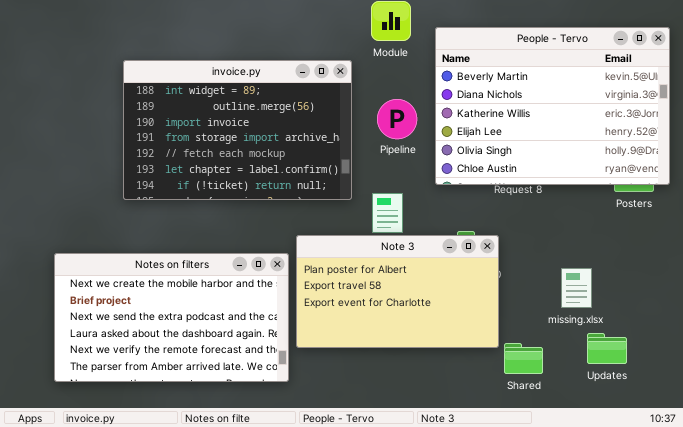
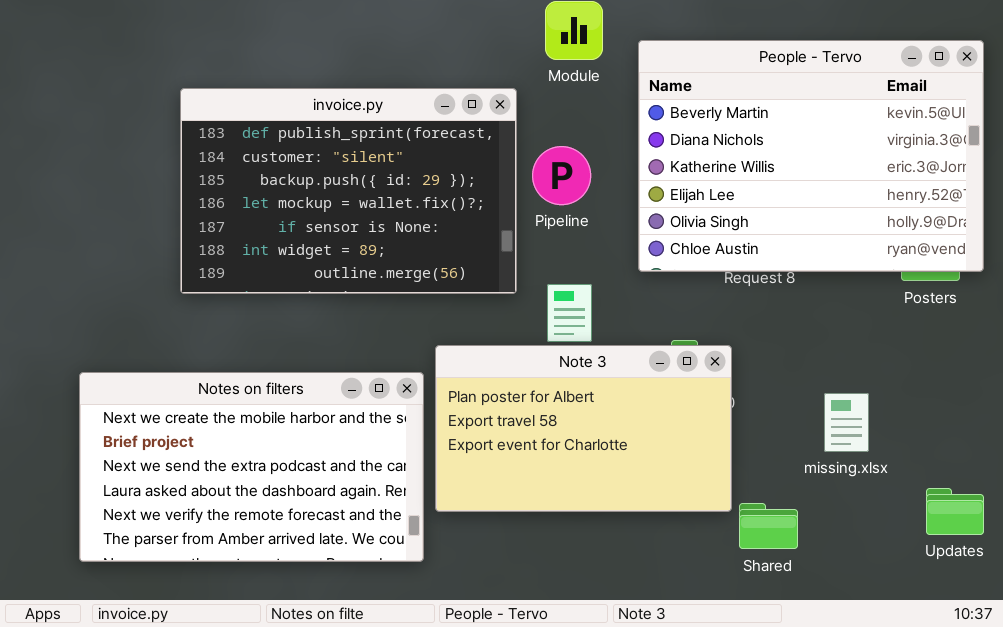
invoice.py: [123,60,352,200] -> [180,88,517,294], scrolled up 5 rows
Pipeline: [377,99,417,139] -> [532,146,591,205], moved
Updates: [587,333,627,364] -> [926,488,984,535], moved

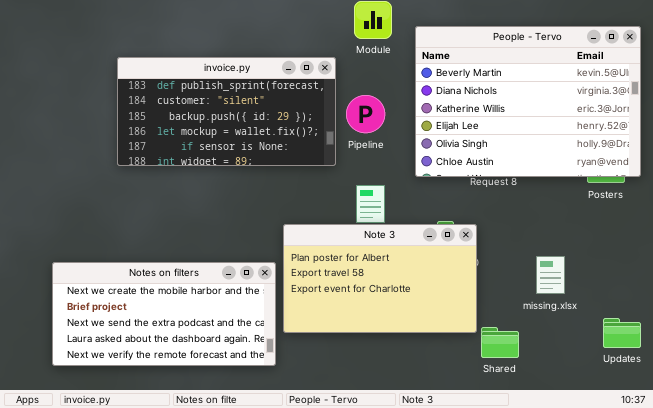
invoice.py: [180,88,517,294] -> [117,57,336,166], resized
Notes on filters: [79,372,424,562] -> [52,262,276,366], resized

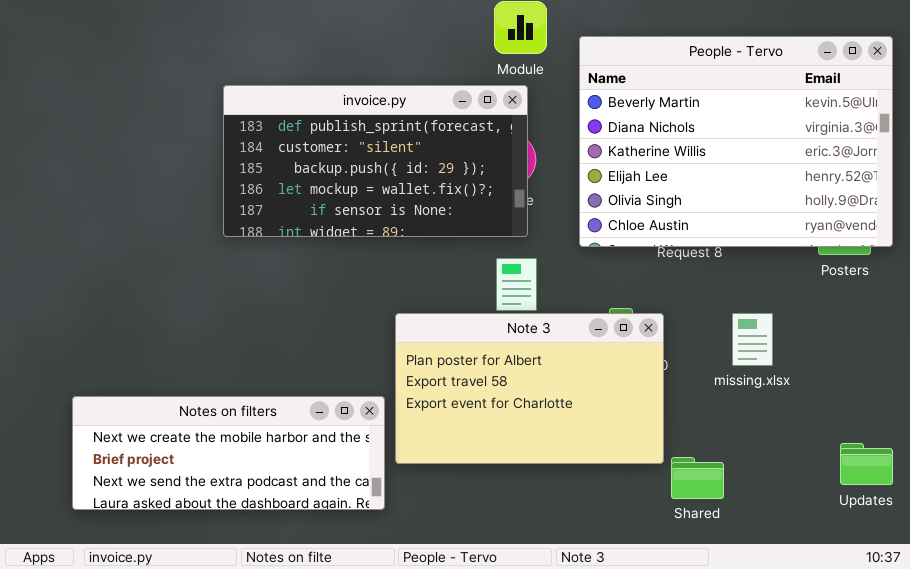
invoice.py: [117,57,336,166] -> [223,85,528,237], moved
missing.xlsx: [536,256,565,294] -> [732,313,773,366], moved
Notes on filters: [52,262,276,366] -> [72,396,385,510], resized

